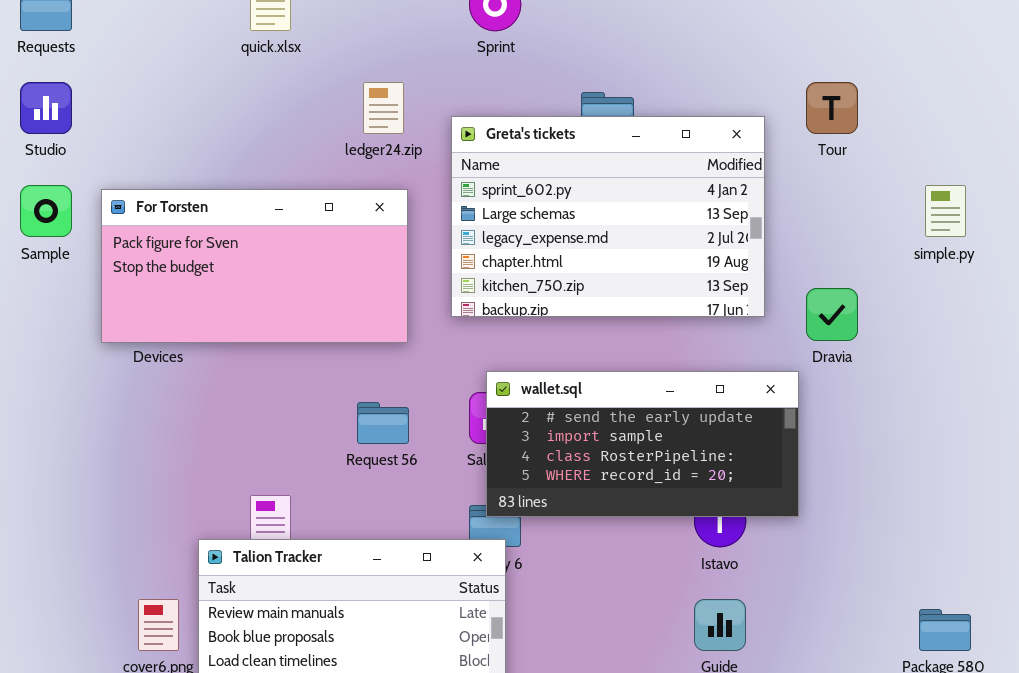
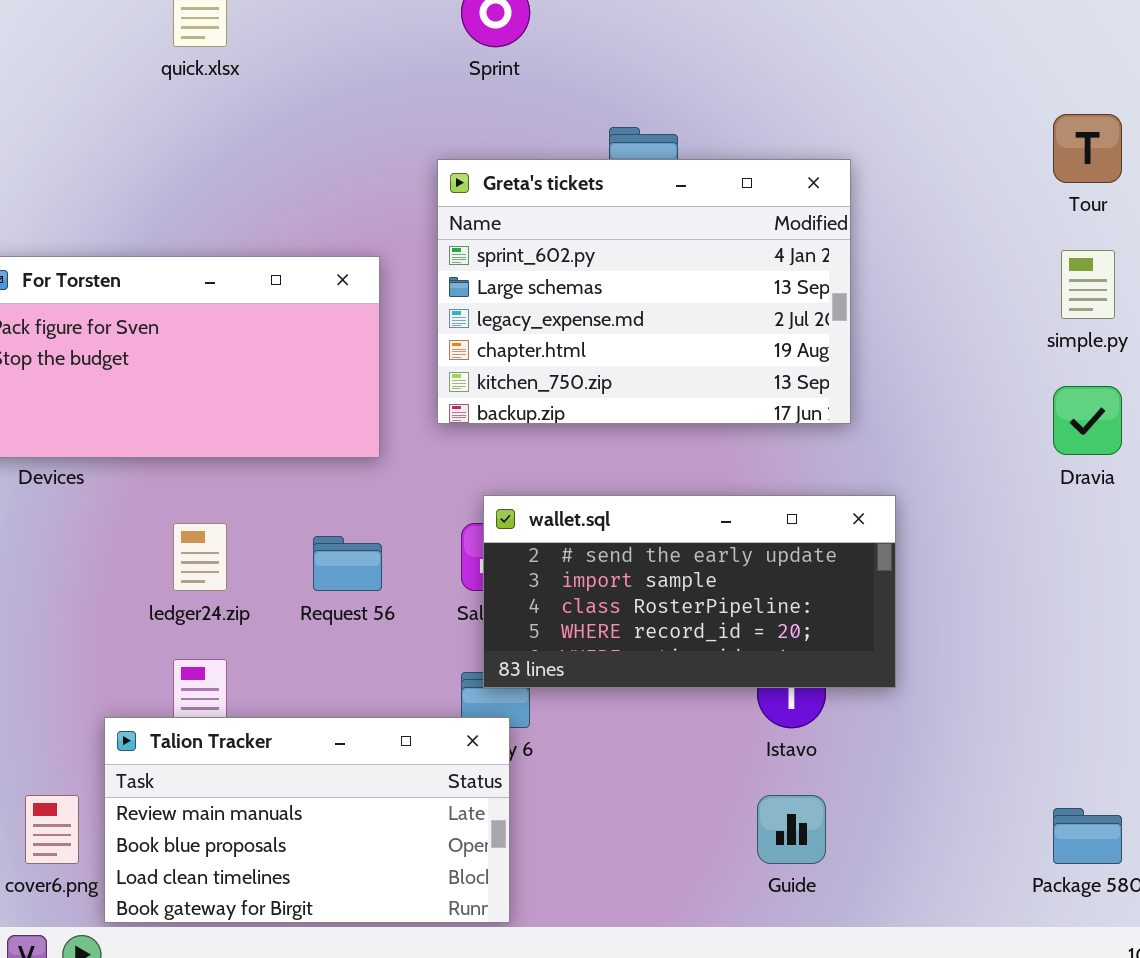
ledger24.zip: [363,82,404,134] -> [173,523,227,591], moved
Tour: [806,82,858,134] -> [1053,114,1122,183], moved
Dravia: [806,288,858,341] -> [1053,386,1122,455], moved

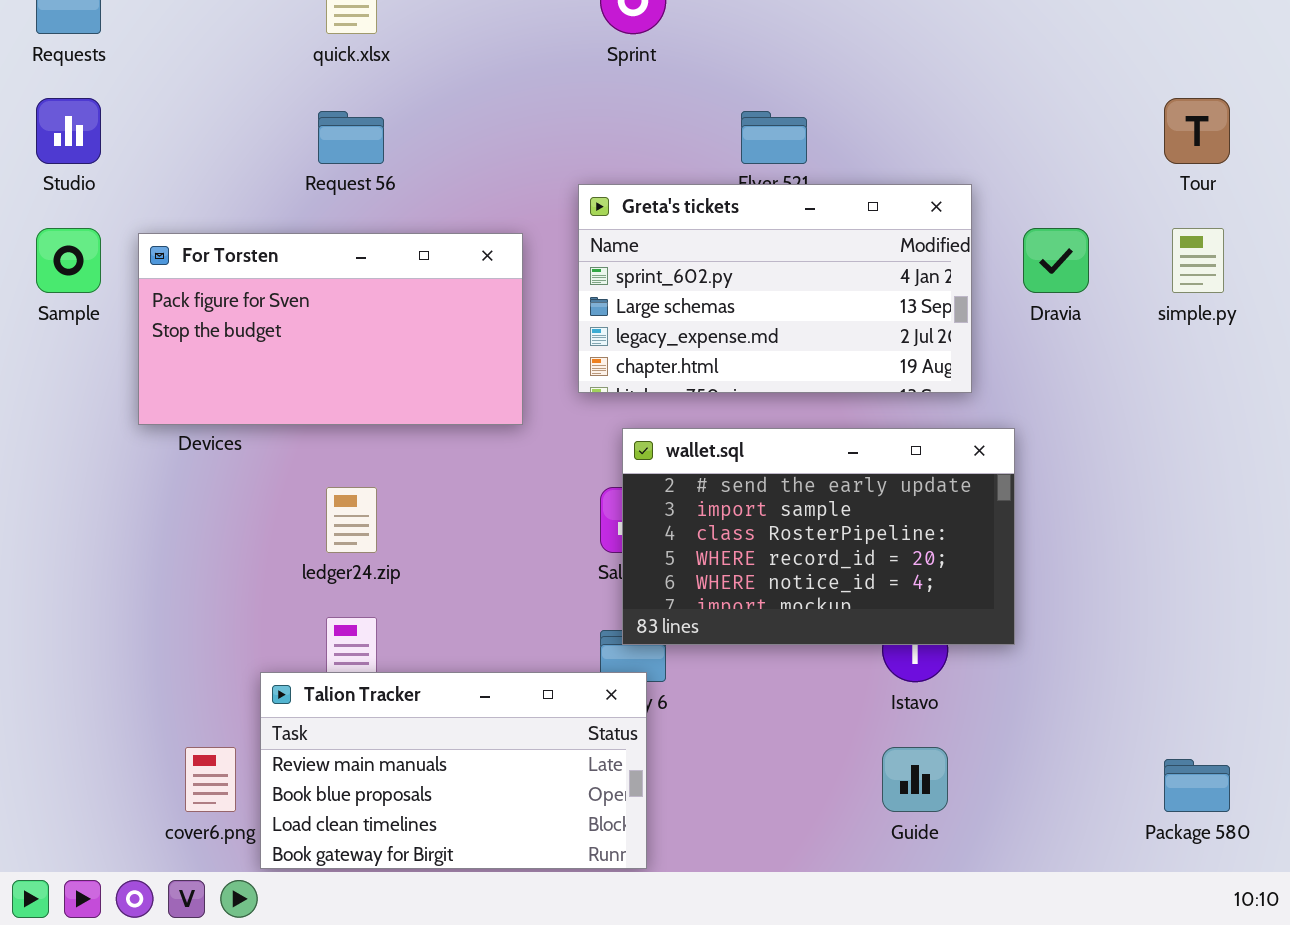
Greta's tickets: [437,159,851,424] -> [578,184,972,393], resized
Dravia: [1053,386,1122,455] -> [1023,228,1089,293], moved
wallet.sql: [483,495,896,688] -> [622,428,1015,645], resized
Request 56: [313,536,382,591] -> [318,111,384,164], moved

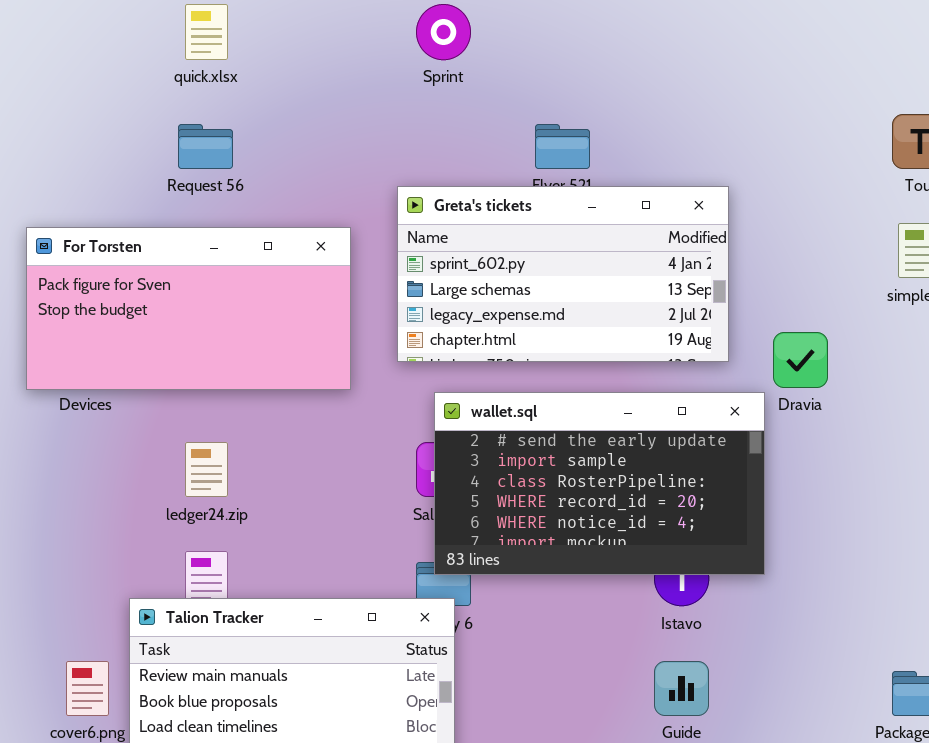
Dravia: [1023,228,1089,293] -> [773,332,828,388], moved

